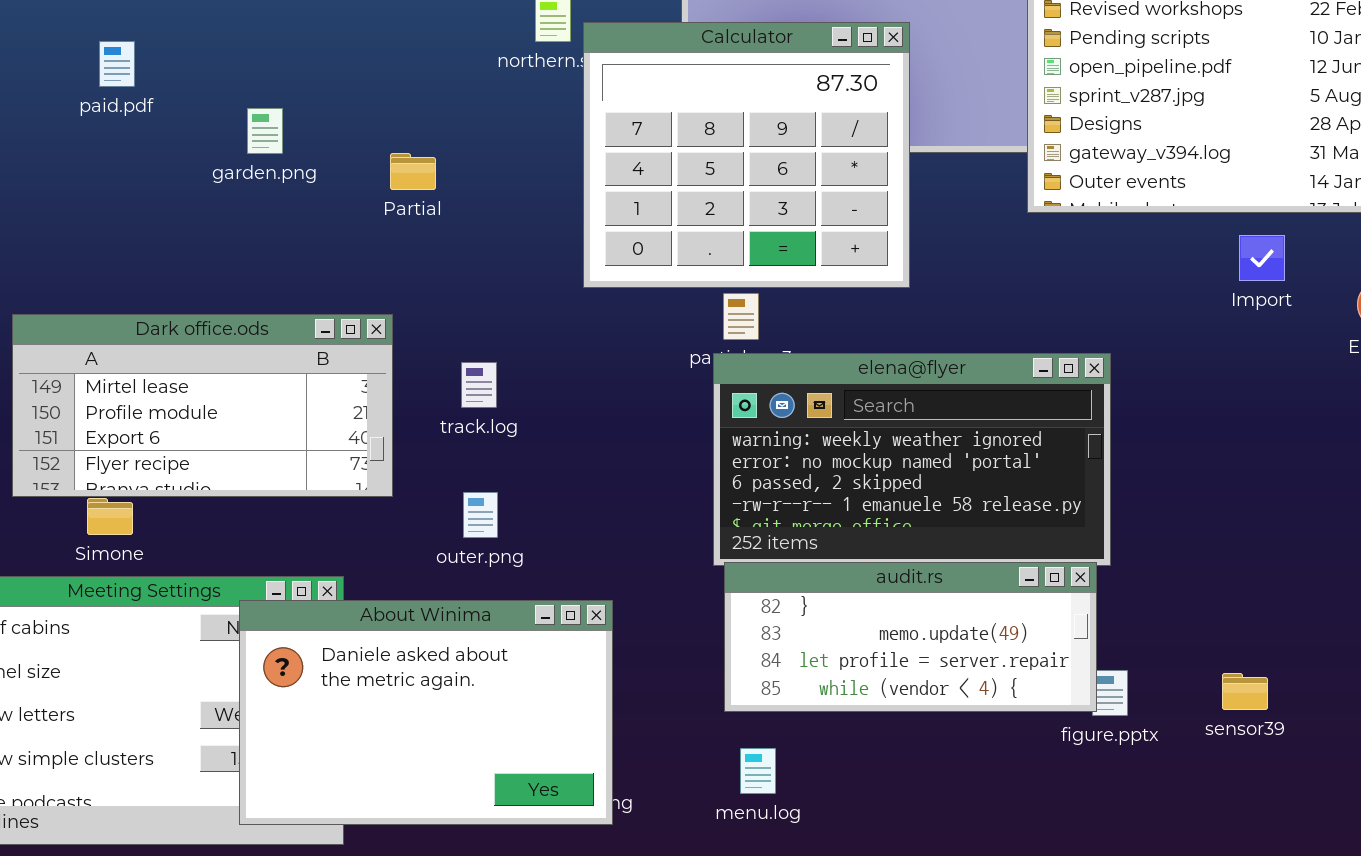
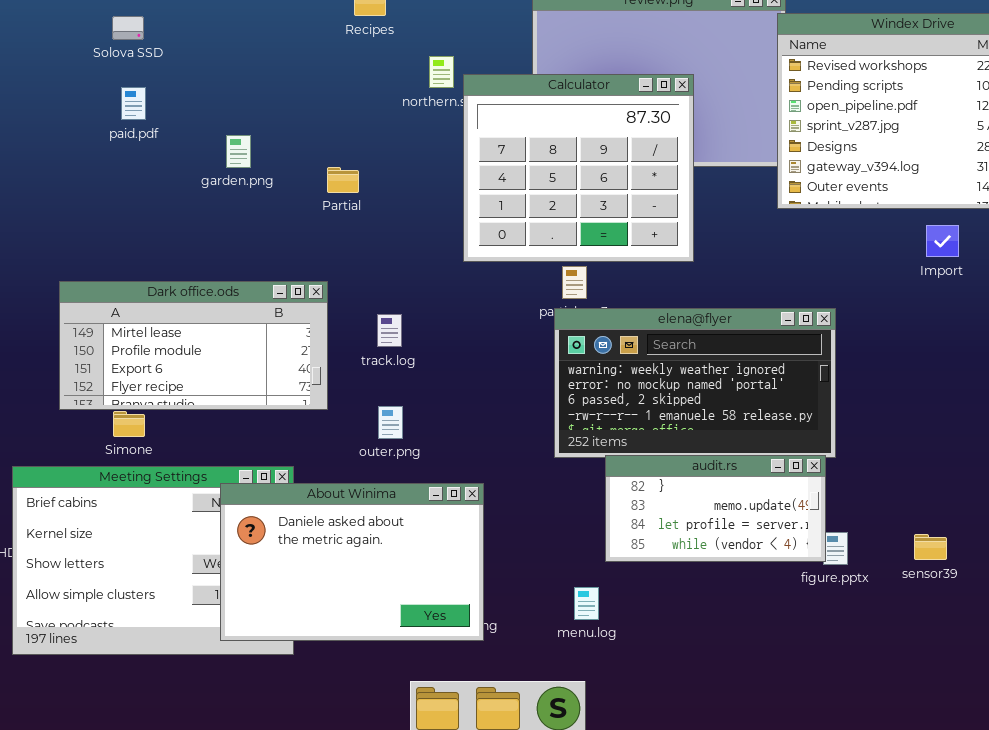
audit.rs: [724,562,1097,712] -> [605,455,826,562], resized

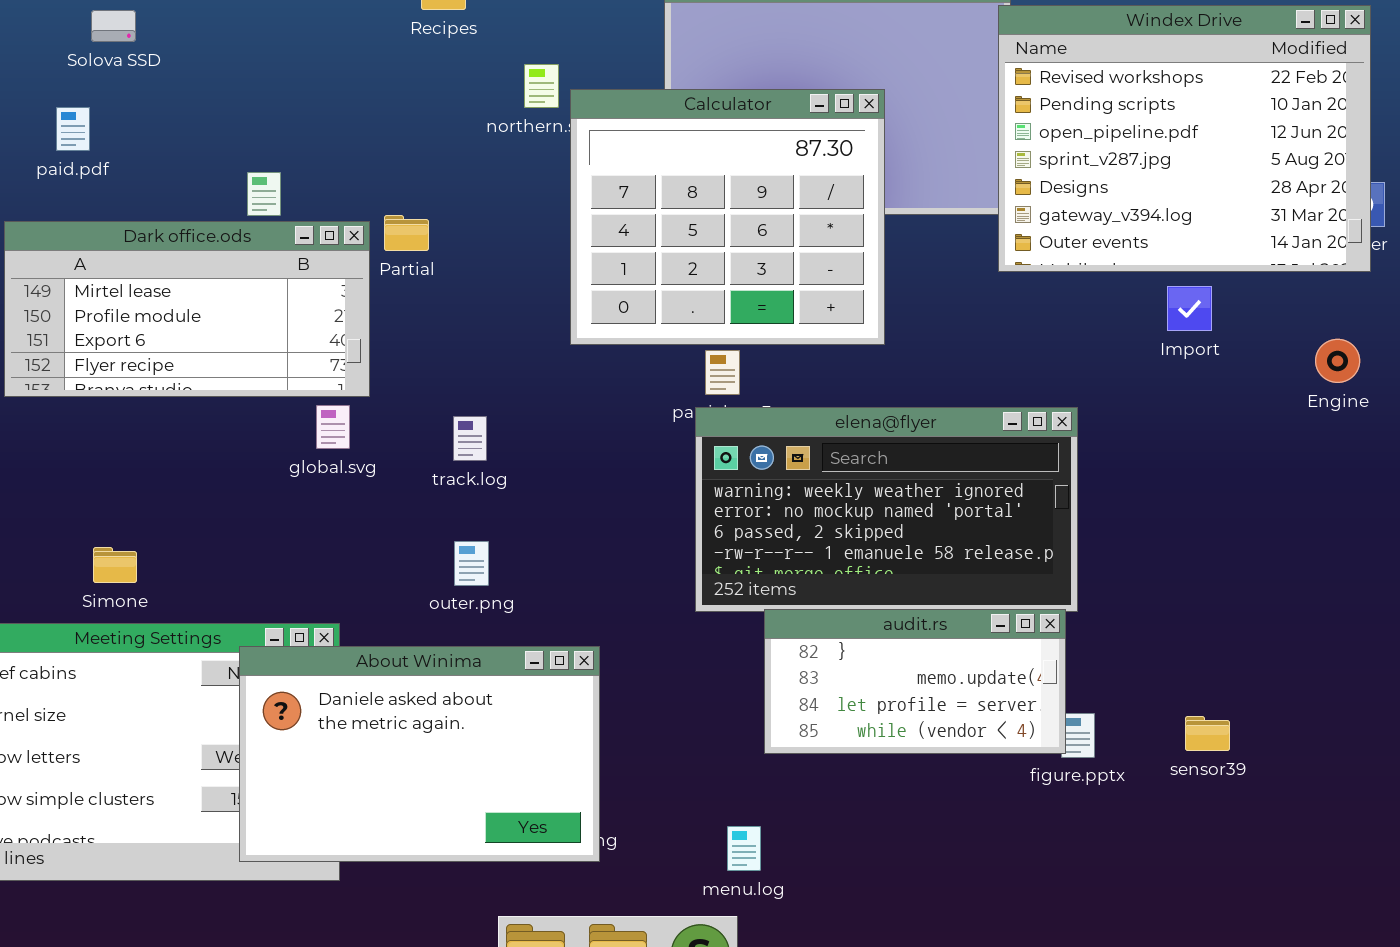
paid.pdf: [121,87,146,120] -> [56,107,90,151], moved
Import: [926,225,959,257] -> [1167,286,1212,331], moved
Dark office.ods: [59,281,328,410] -> [4,221,370,397], moved
menu.log: [574,587,599,620] -> [727,826,761,871], moved

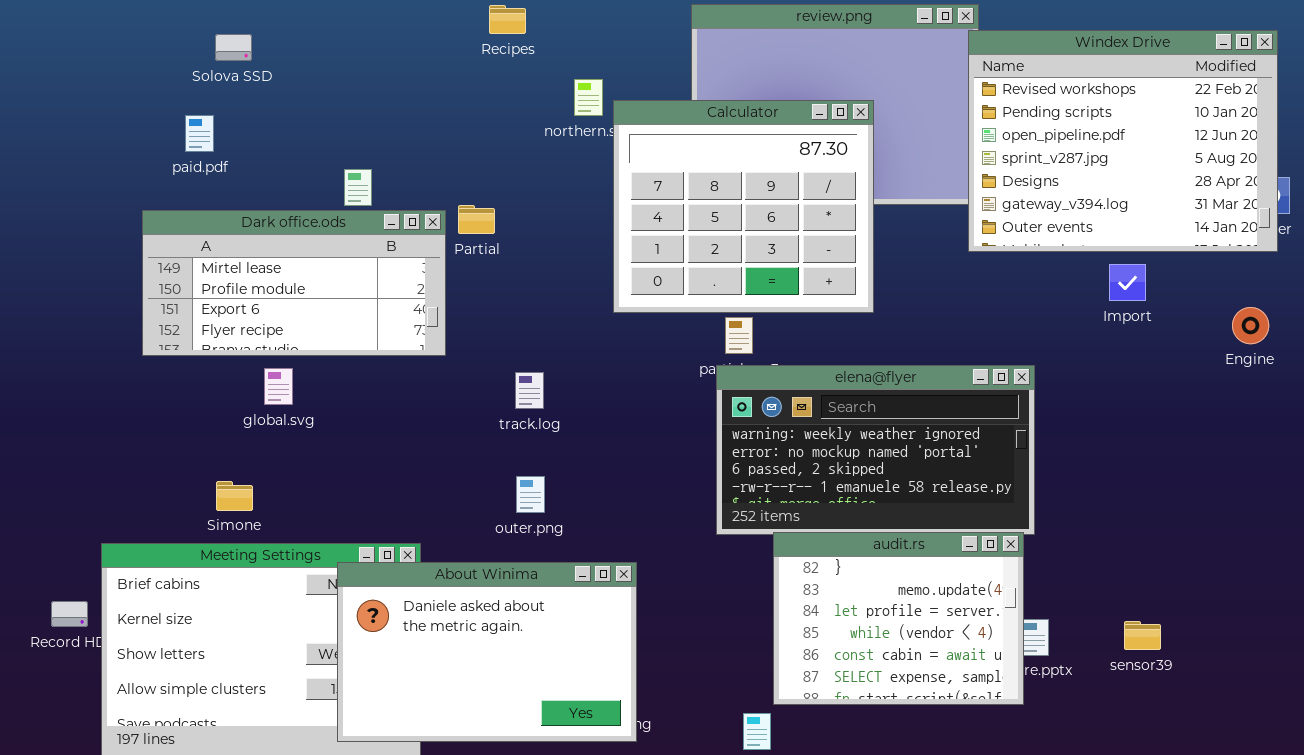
global.svg: [316,405,350,449] -> [264,368,293,405], moved
audit.rs: [764,609,1066,754] -> [773,532,1024,705], resized

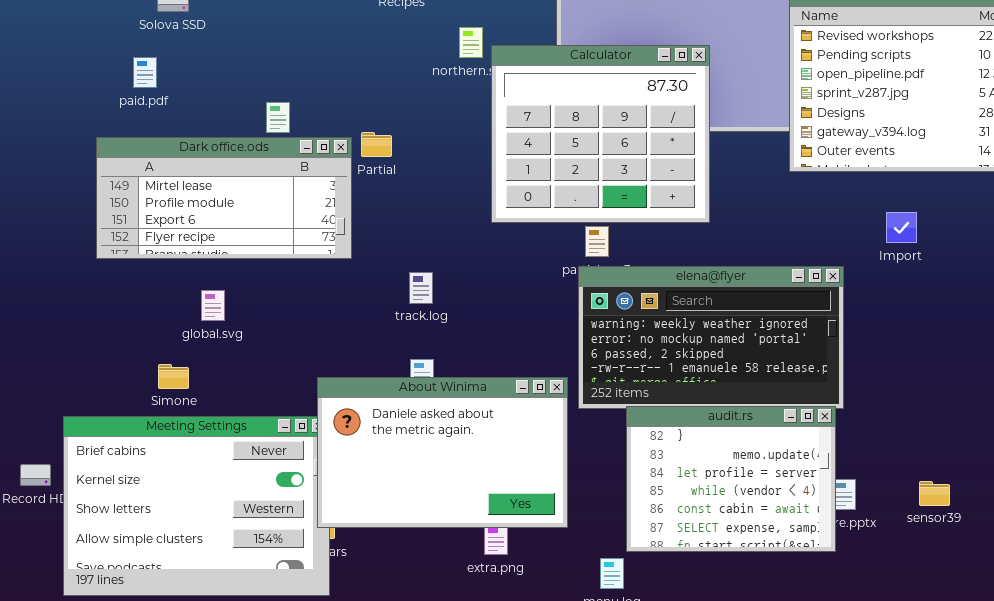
Import: [1109,264,1146,301] -> [886,212,917,243], moved
global.svg: [264,368,293,405] -> [201,290,225,321], moved
About Winima: [337,562,637,742] -> [317,377,568,528], moved

